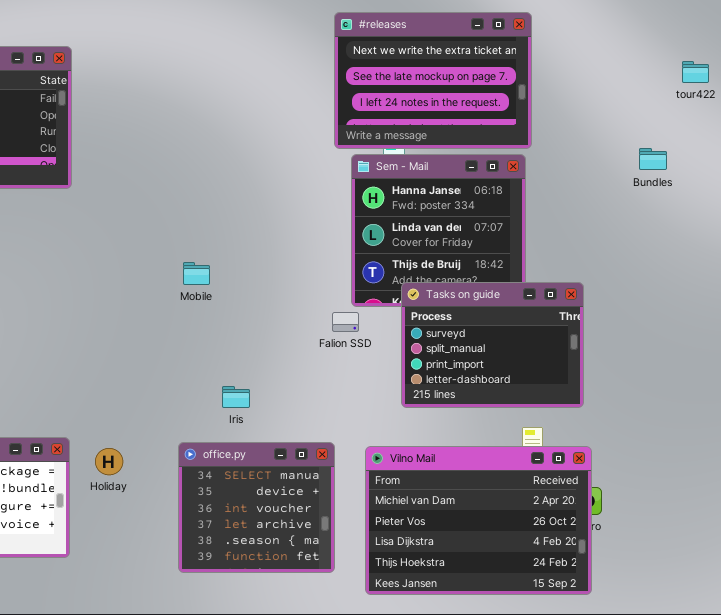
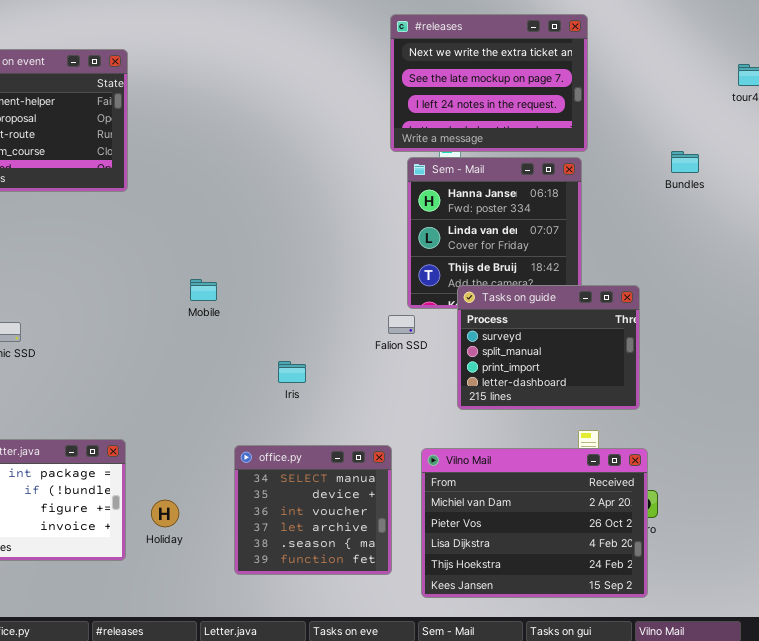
Bundles: [639,148,667,170] -> [671,151,699,173], moved
Mobile: [183,262,210,285] -> [190,279,217,301], moved
Iris: [222,386,250,408] -> [278,361,306,383], moved
Holiday: [95,448,123,475] -> [151,500,179,527], moved

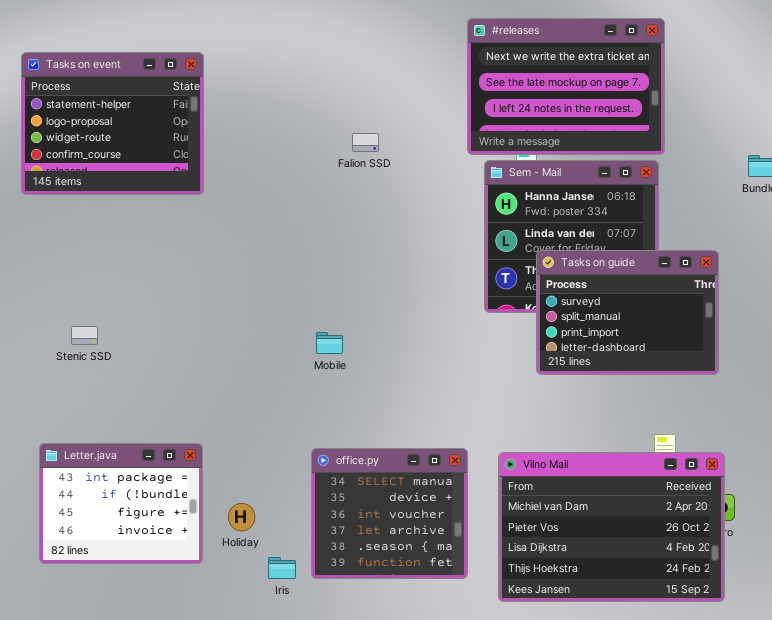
Mobile: [190,279,217,301] -> [316,332,343,354], moved
Tasks on guide: [457,285,640,410] -> [536,250,719,375], moved
Falion SSD: [388,315,415,334] -> [352,133,379,152], moved
Iris: [278,361,306,383] -> [268,557,296,579], moved

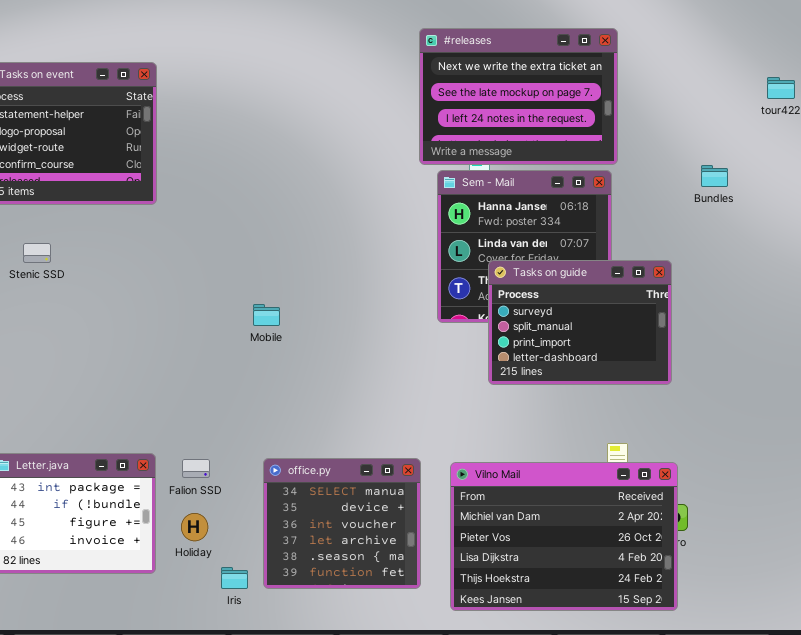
Falion SSD: [352,133,379,152] -> [182,459,210,478], moved
Stenic SSD: [71,326,98,345] -> [23,243,51,263], moved
Mobile: [316,332,343,354] -> [253,304,280,326], moved

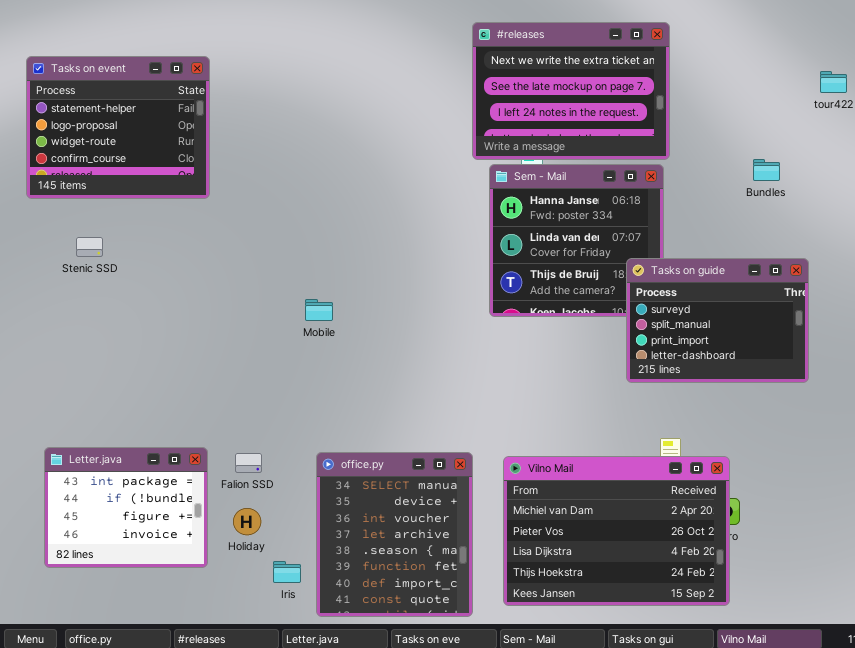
Tasks on guide: [488,260,672,385] -> [626,258,809,383], moved
office.py: [263,458,421,589] -> [316,452,473,617], resized

